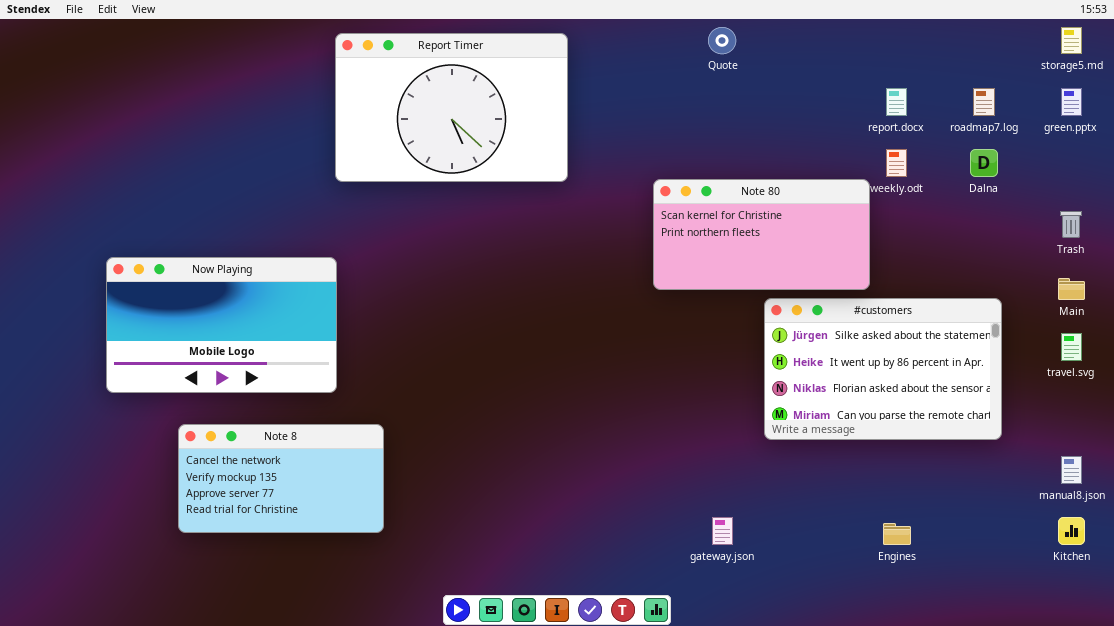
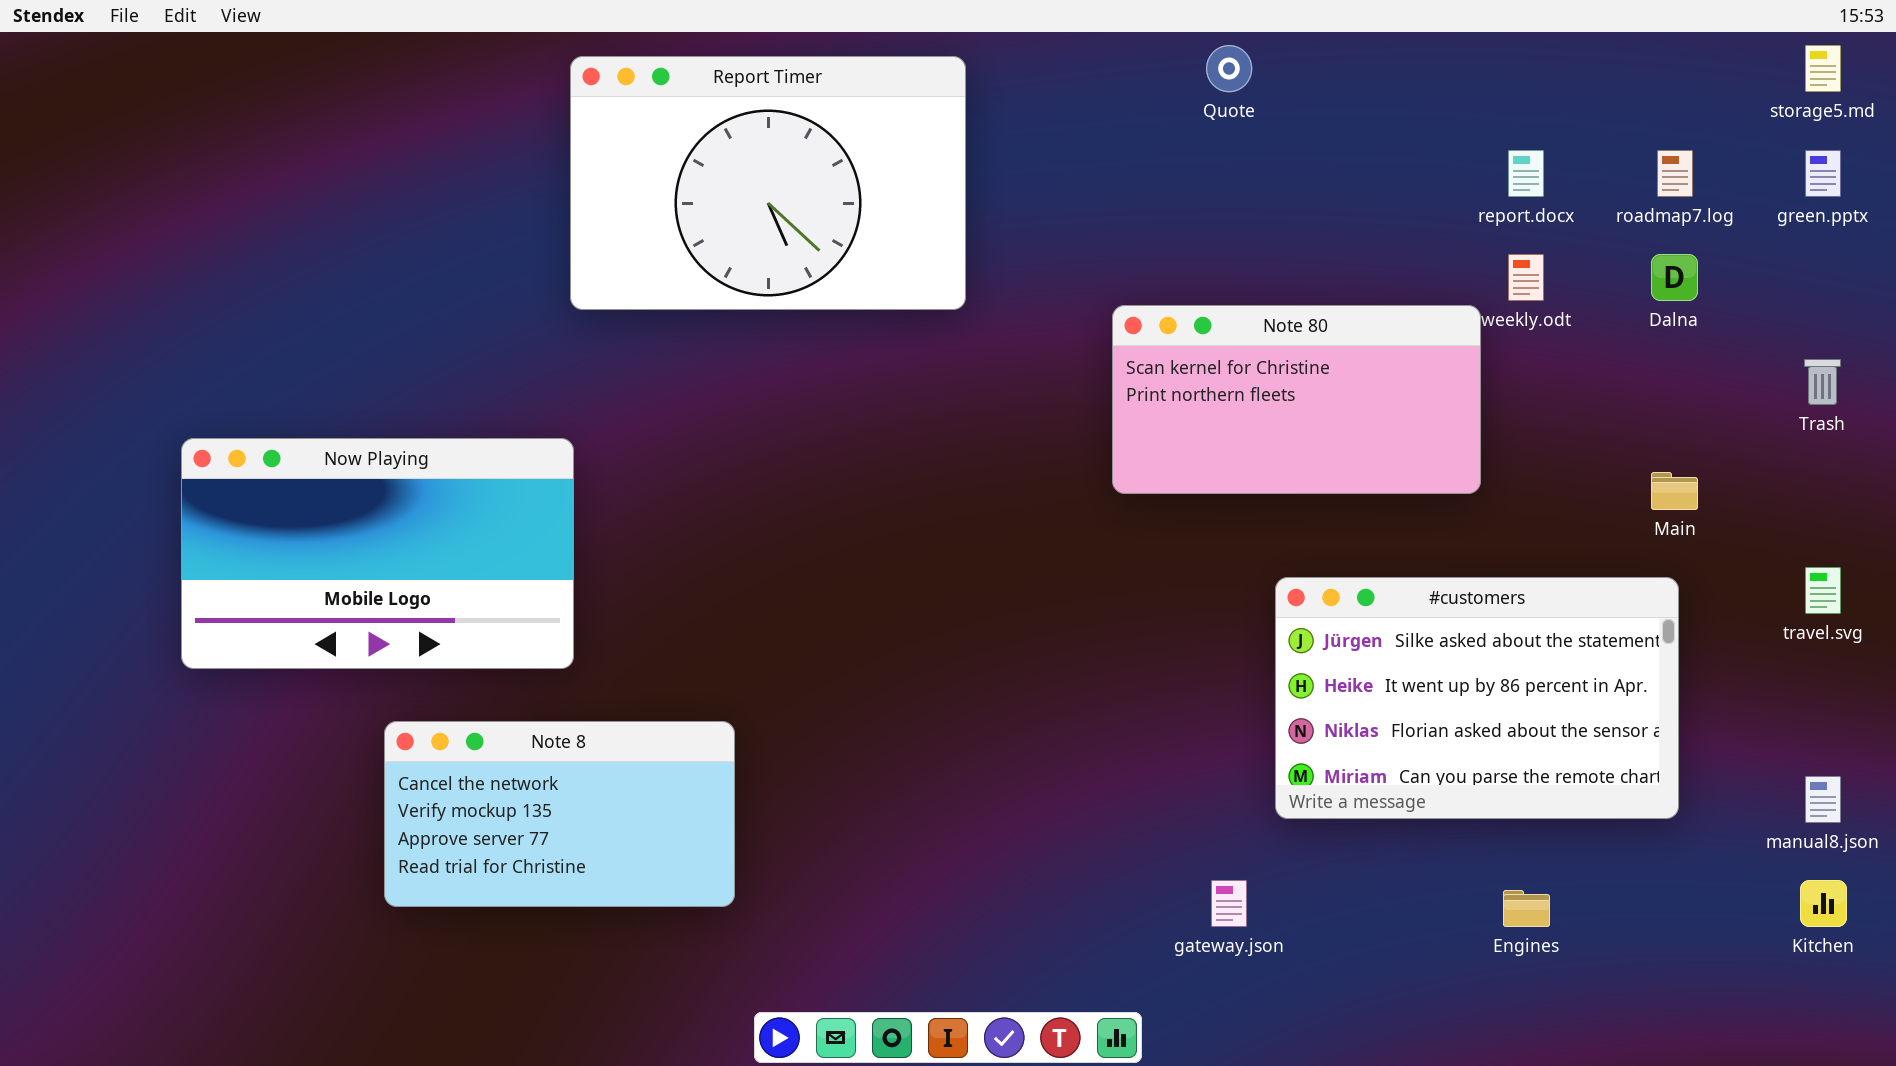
Main: [1058,278,1085,300] -> [1651,472,1698,510], moved
#customers: [764,298,1002,440] -> [1275,577,1679,819], moved
Note 8: [178,424,384,533] -> [384,721,735,907], moved

